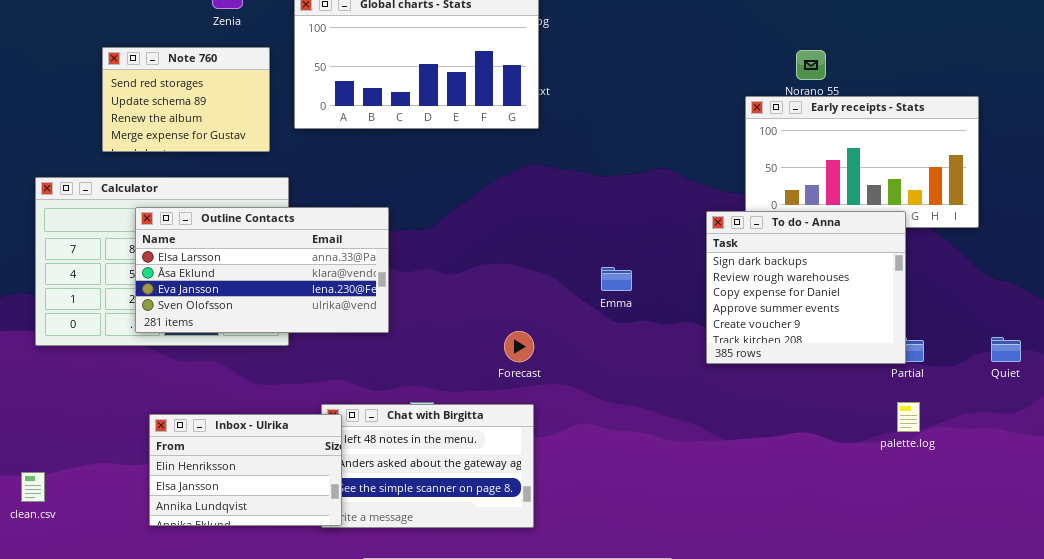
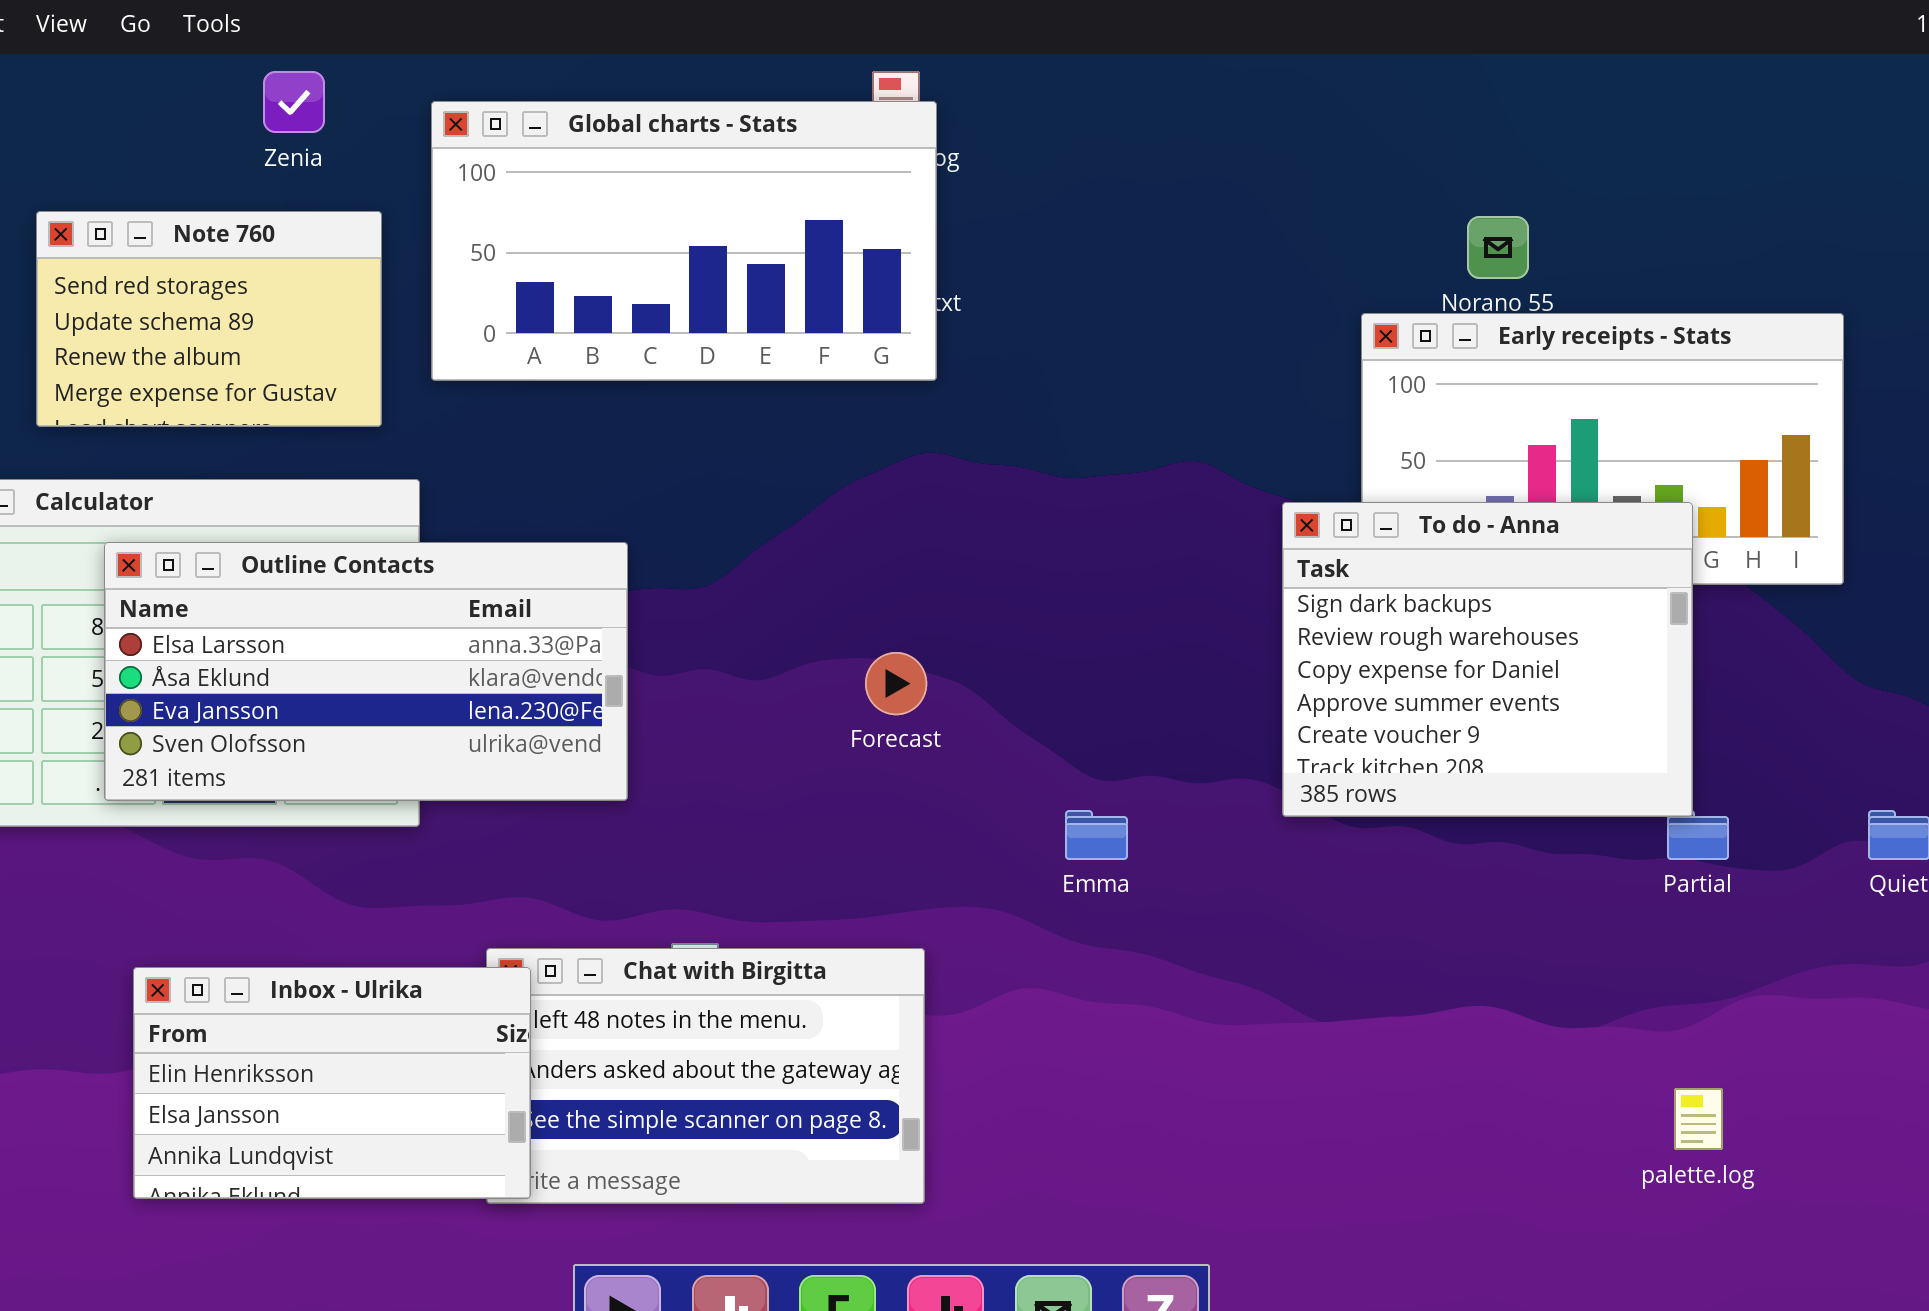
To do - Anna: [706,211,906,364] -> [1282,502,1693,817], moved
Emma: [601,267,632,291] -> [1065,810,1128,860], moved
Forecast: [504,331,534,362] -> [865,652,927,715], moved
palette.log: [897,402,920,432] -> [1674,1088,1723,1150], moved

